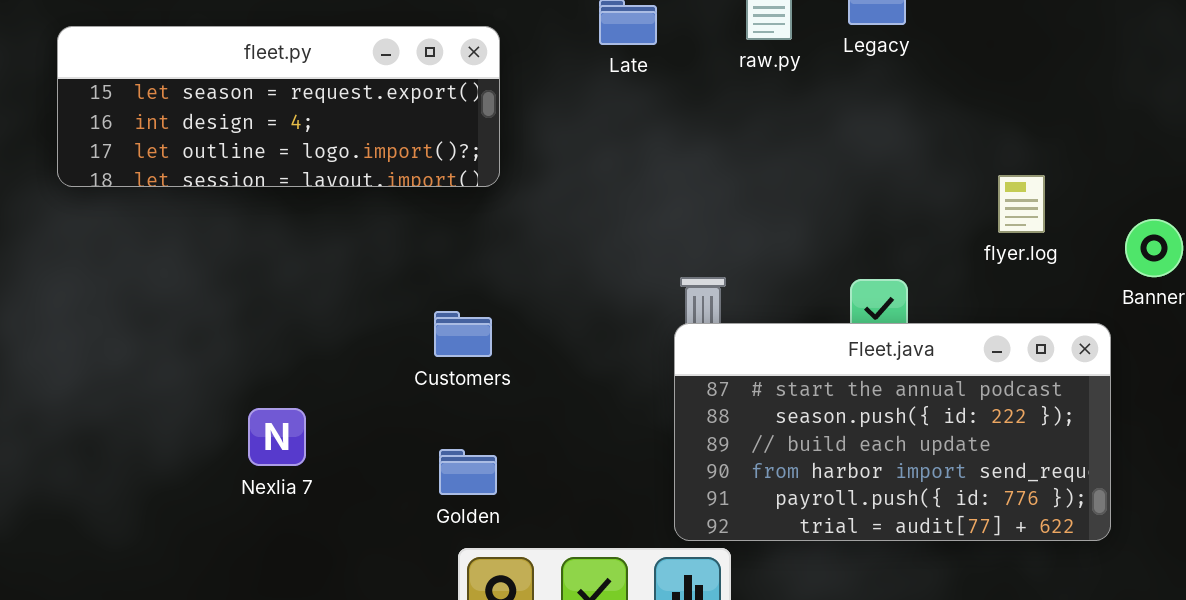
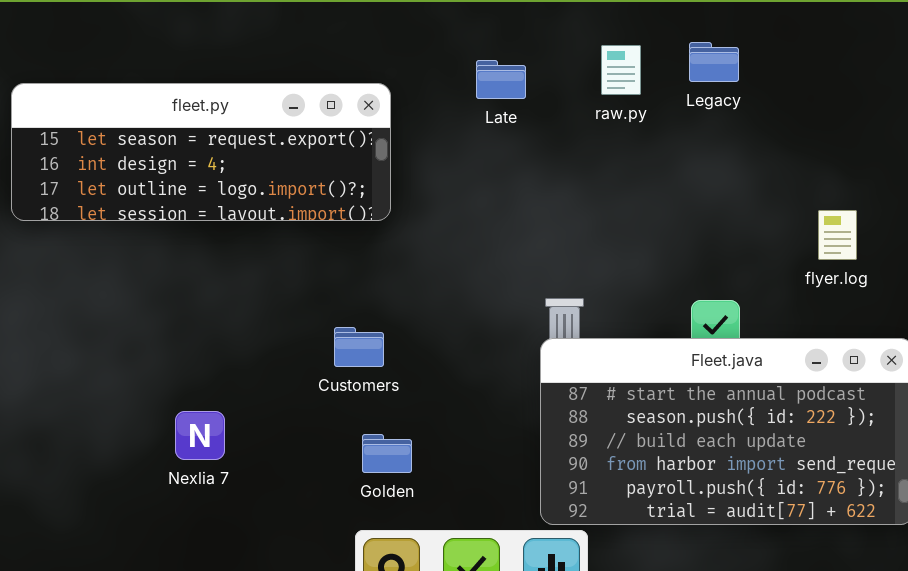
Golden: [439,449,497,495] -> [362,434,412,473], moved

